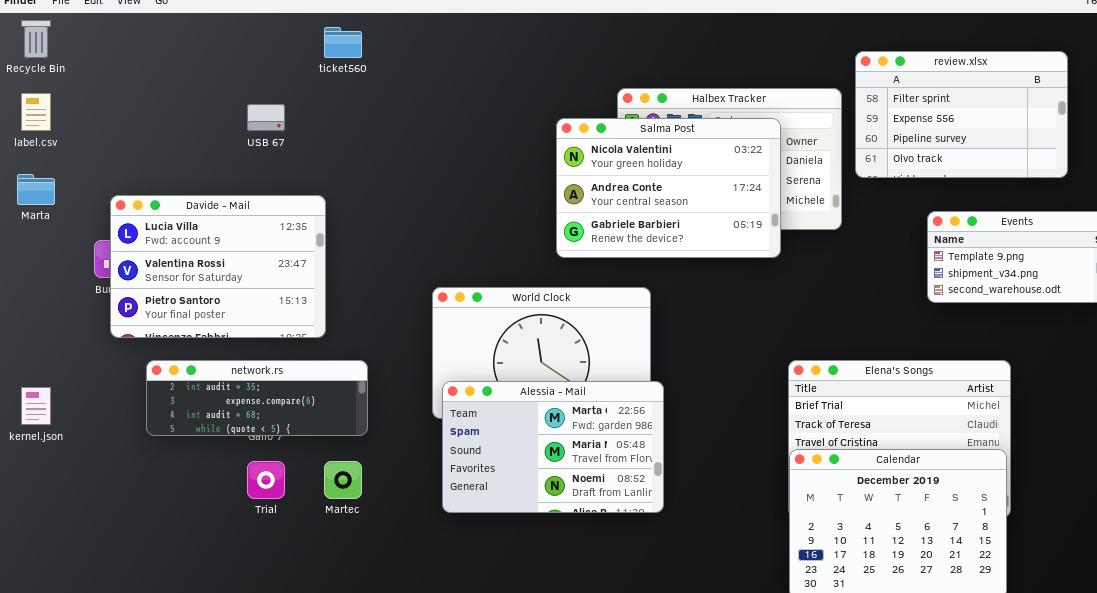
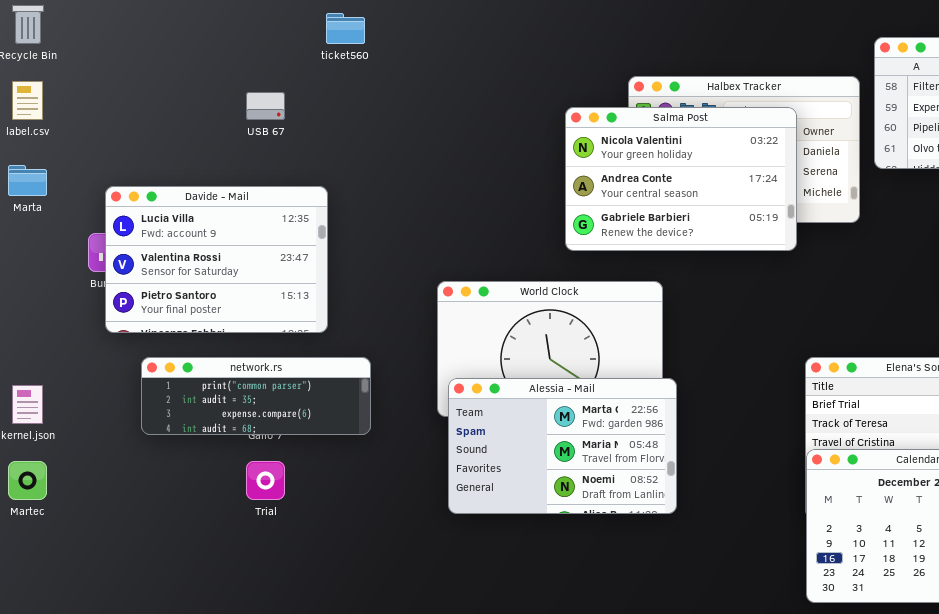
network.rs: [146,360,368,436] -> [141,357,371,435], scrolled up 1 row
Martec: [324,461,362,499] -> [8,461,47,500], moved

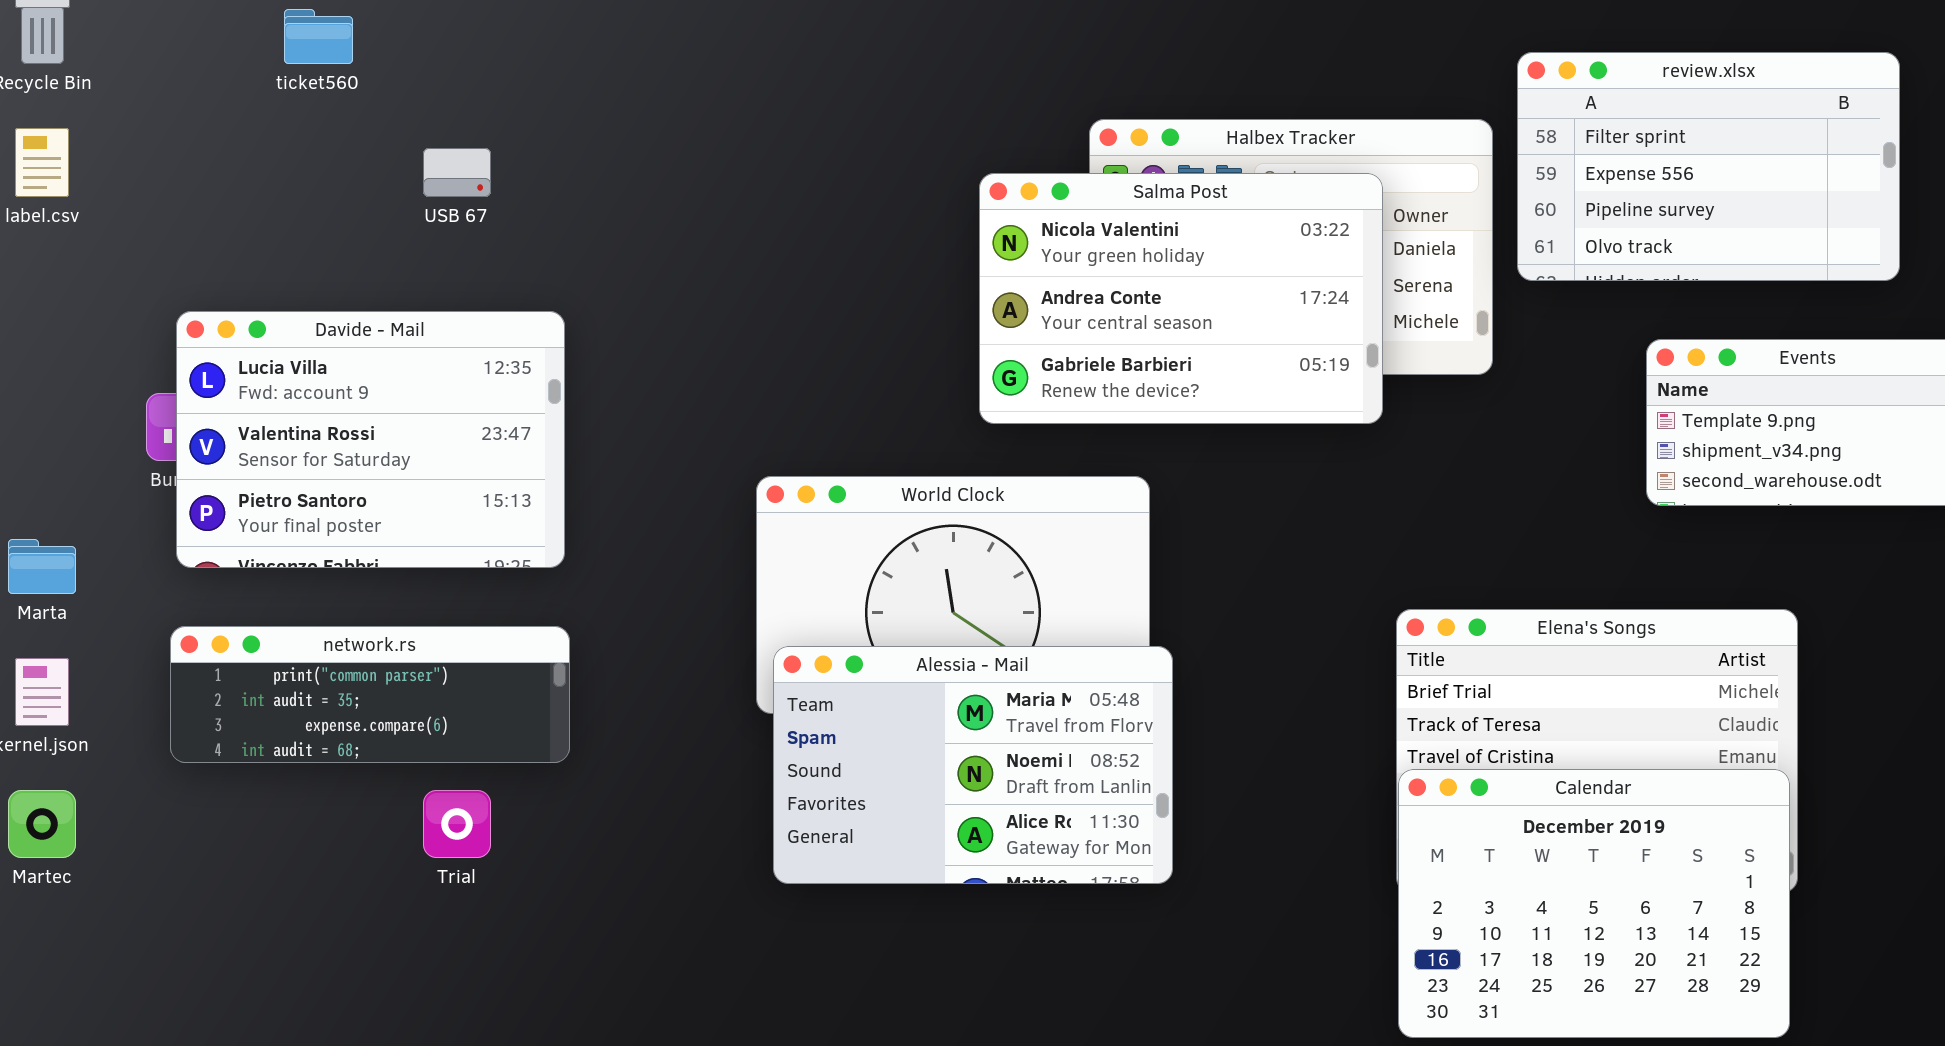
ticket560: [326,13,365,44] -> [284,9,353,64], moved
Marta: [8,165,47,196] -> [8,539,76,594], moved
network.rs: [141,357,371,435] -> [170,626,570,763], moved
Alessia - Mail: [448,378,677,514] -> [773,646,1173,884], scrolled down 1 row

